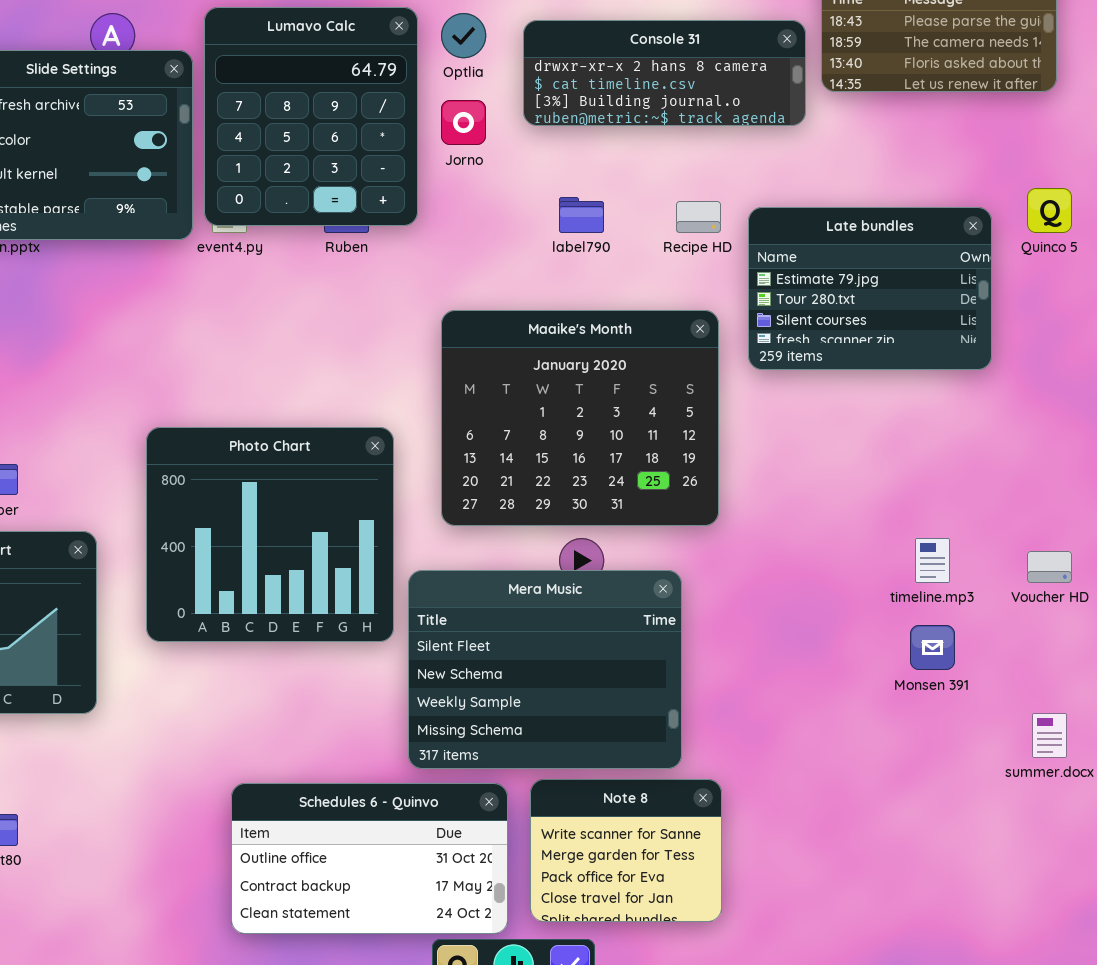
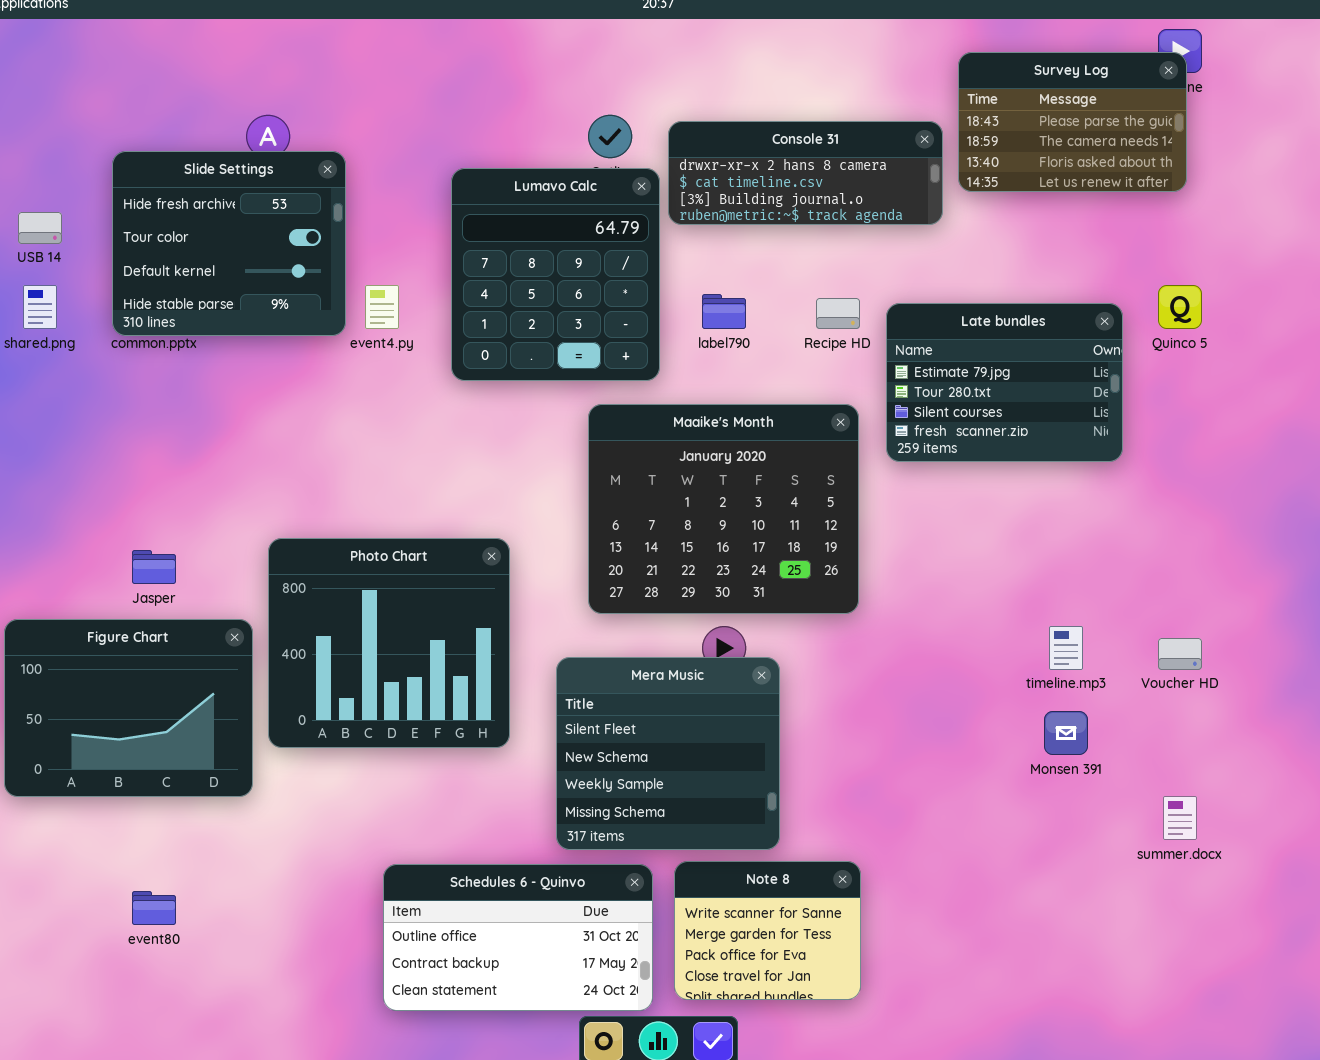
Lumavo Calc: [204,7,418,226] -> [451,168,660,381], moved
Photo Chart: [146,427,394,642] -> [268,538,510,748], moved
Mera Music: [408,570,682,769] -> [556,657,780,850], resized

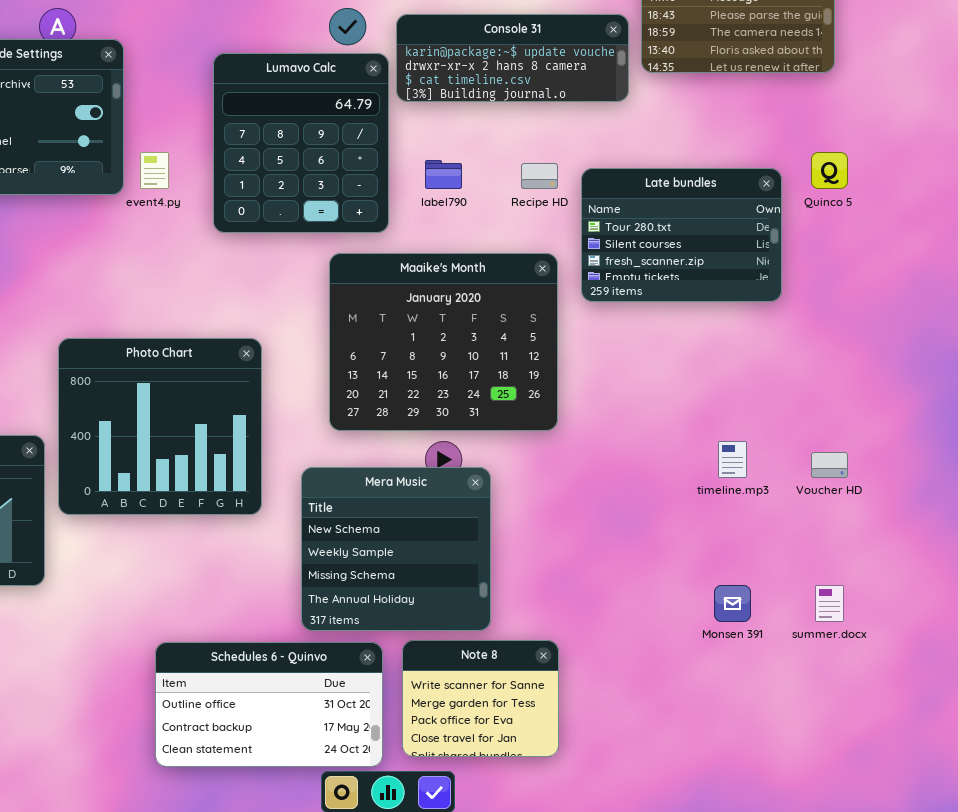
Console 31: [668,121,943,225] -> [396,14,629,102], scrolled up 1 row
Late bundles: [886,303,1123,462] -> [581,168,782,302], scrolled down 1 row
Photo Chart: [268,538,510,748] -> [58,338,262,515], moved
Mera Music: [556,657,780,850] -> [301,467,491,631], scrolled down 1 row
Monsen 391: [1044,711,1088,755] -> [714,585,751,622], moved

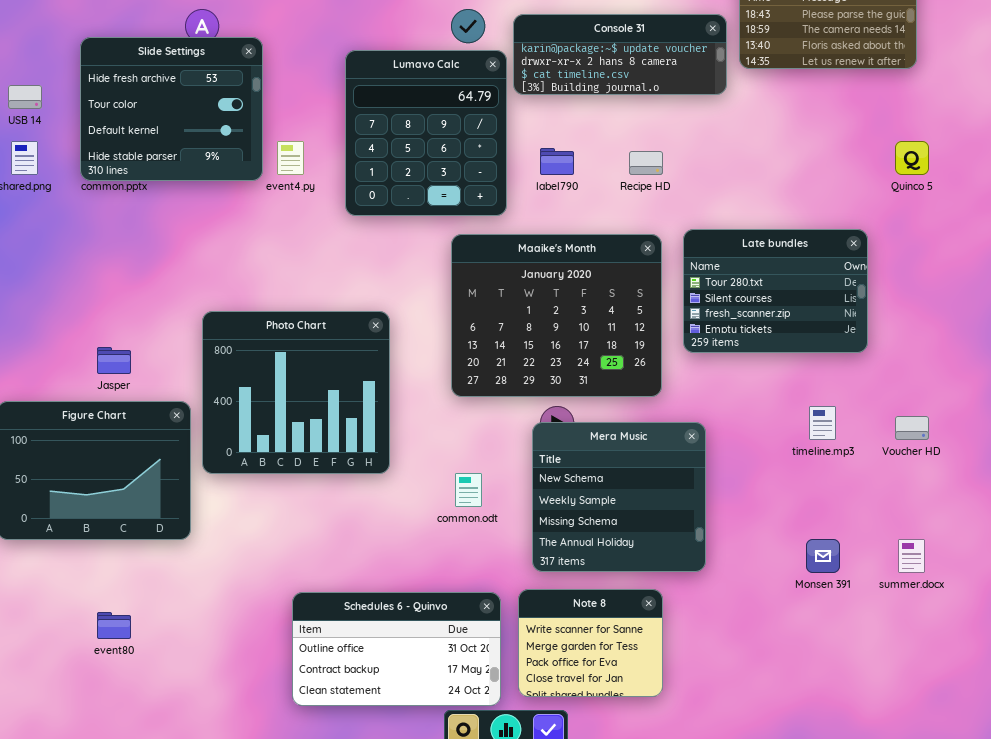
Late bundles: [581,168,782,302] -> [683,229,868,353], moved
Mera Music: [301,467,491,631] -> [532,422,706,572], moved

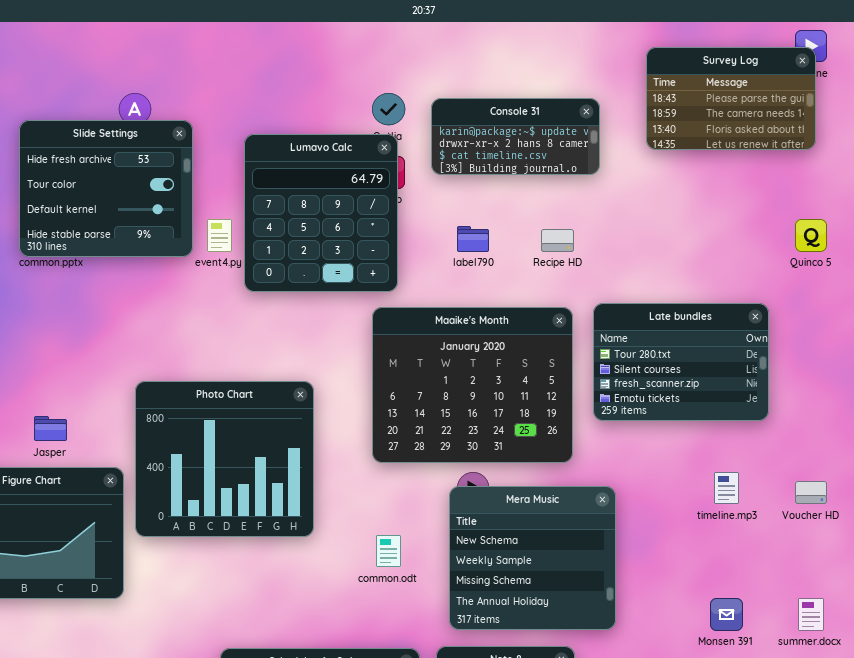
Console 31: [513,14,727,95] -> [431,98,600,175], resized
Lumavo Calc: [345,50,507,216] -> [244,134,398,292], moved

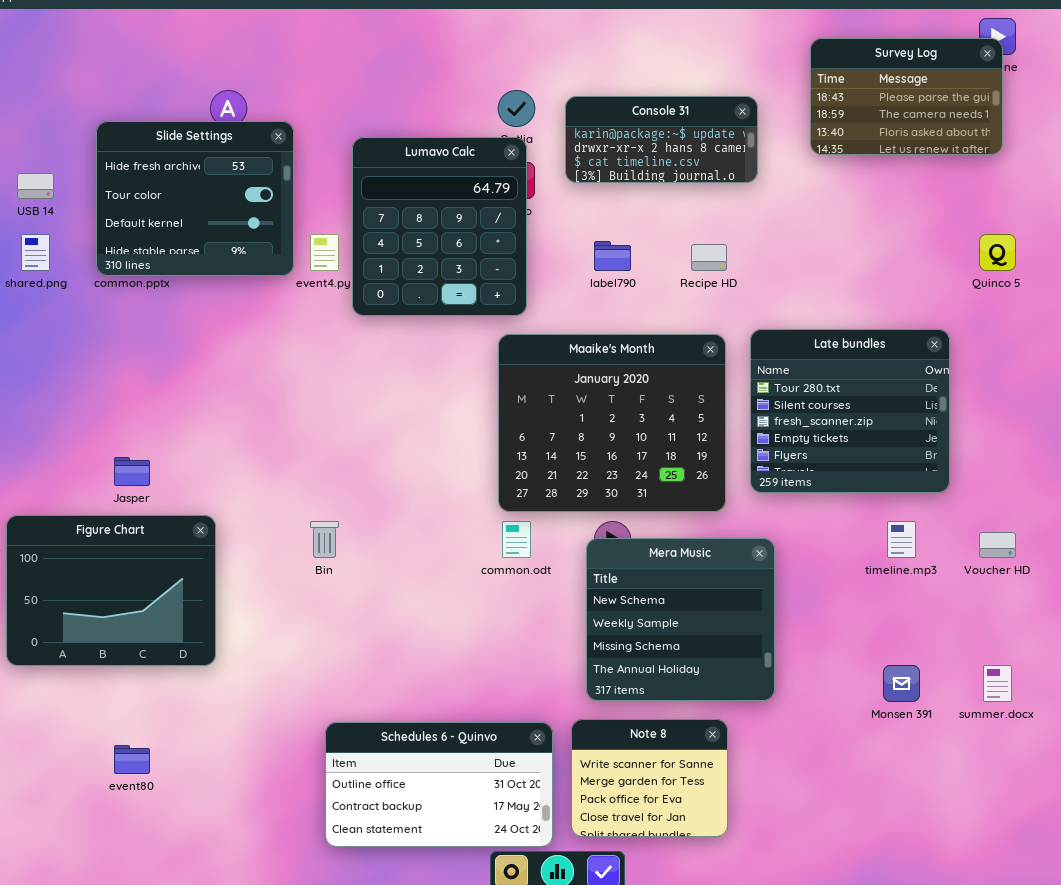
Late bundles: [593,303,769,421] -> [750,329,950,493], resized
Photo Chart: [135,381,314,537] -> none, closed
common.odt: [376,535,401,567] -> [502,521,531,558], moved

